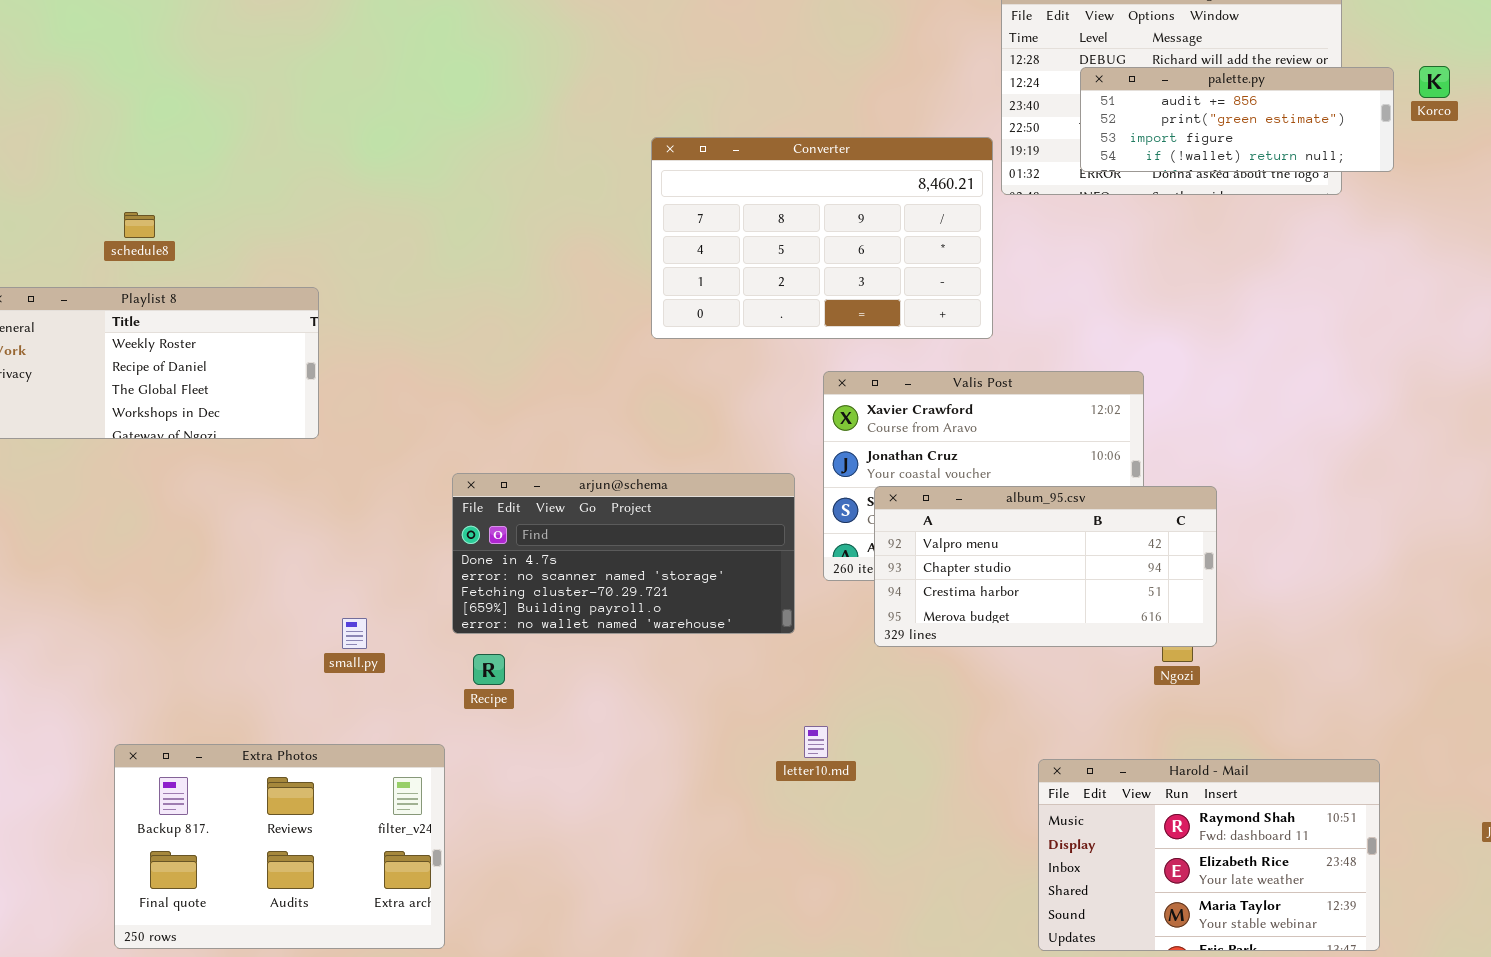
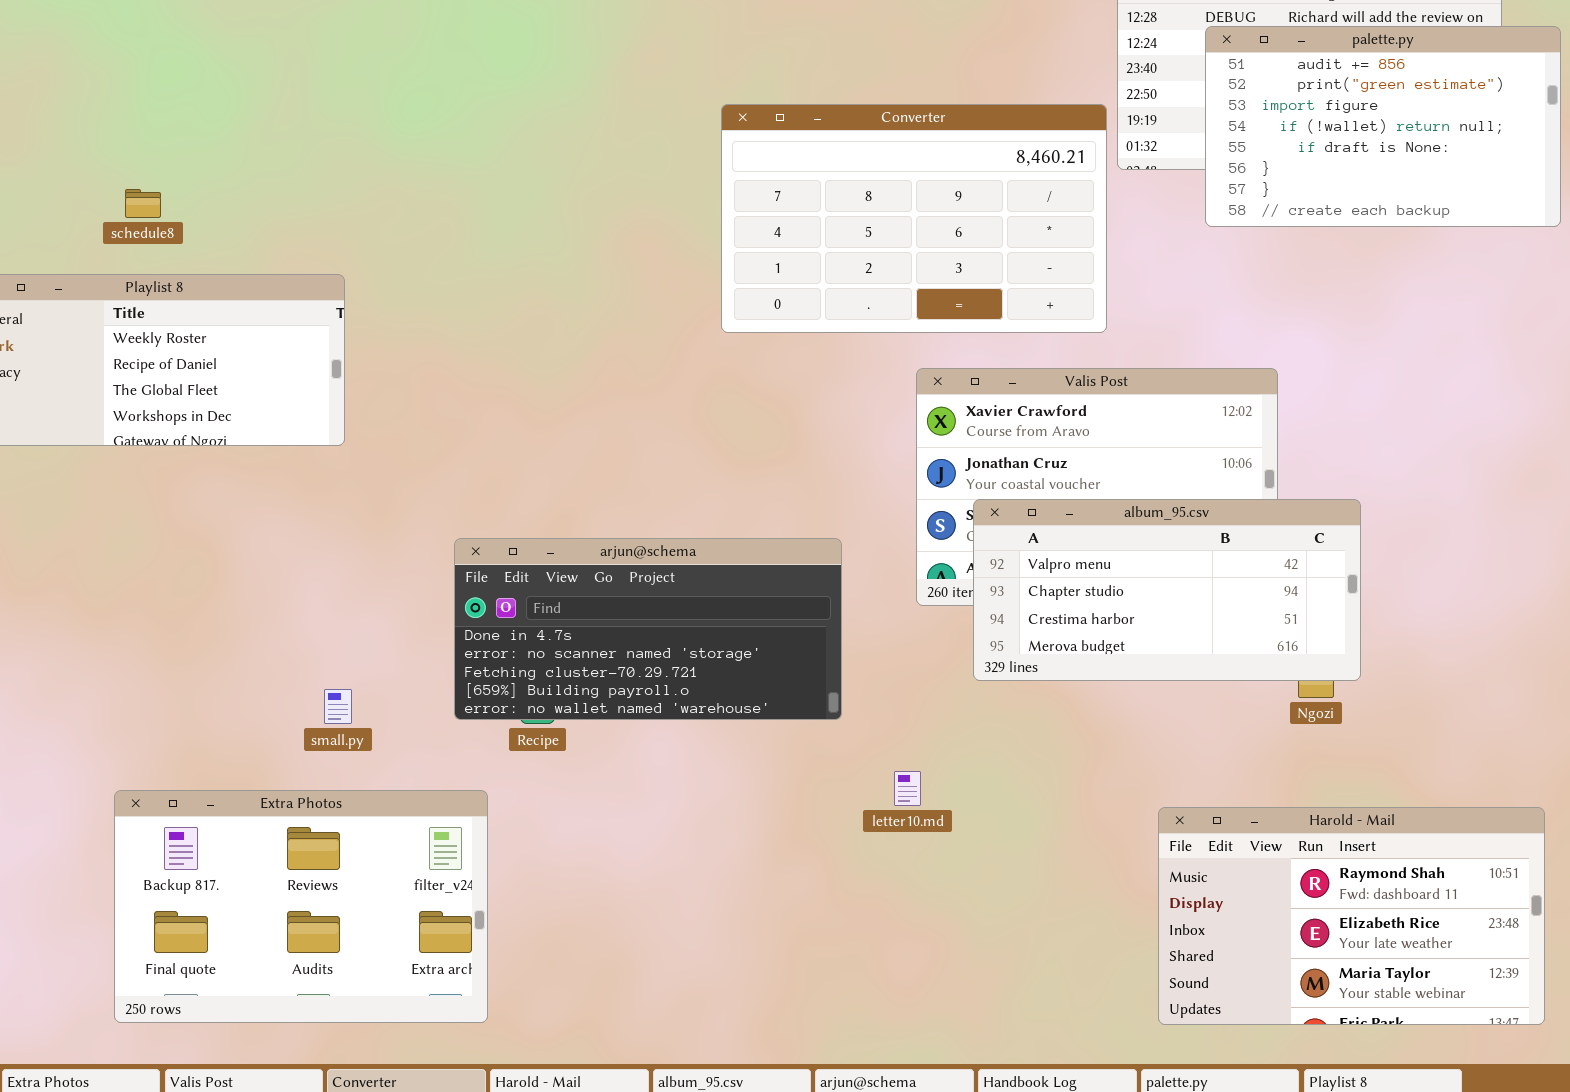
palette.py: [1080,67,1394,172] -> [1205,26,1561,227], resized
arjun@schema: [452,473,795,634] -> [454,538,842,720], moved
small.py: [342,618,367,649] -> [324,689,352,724], moved

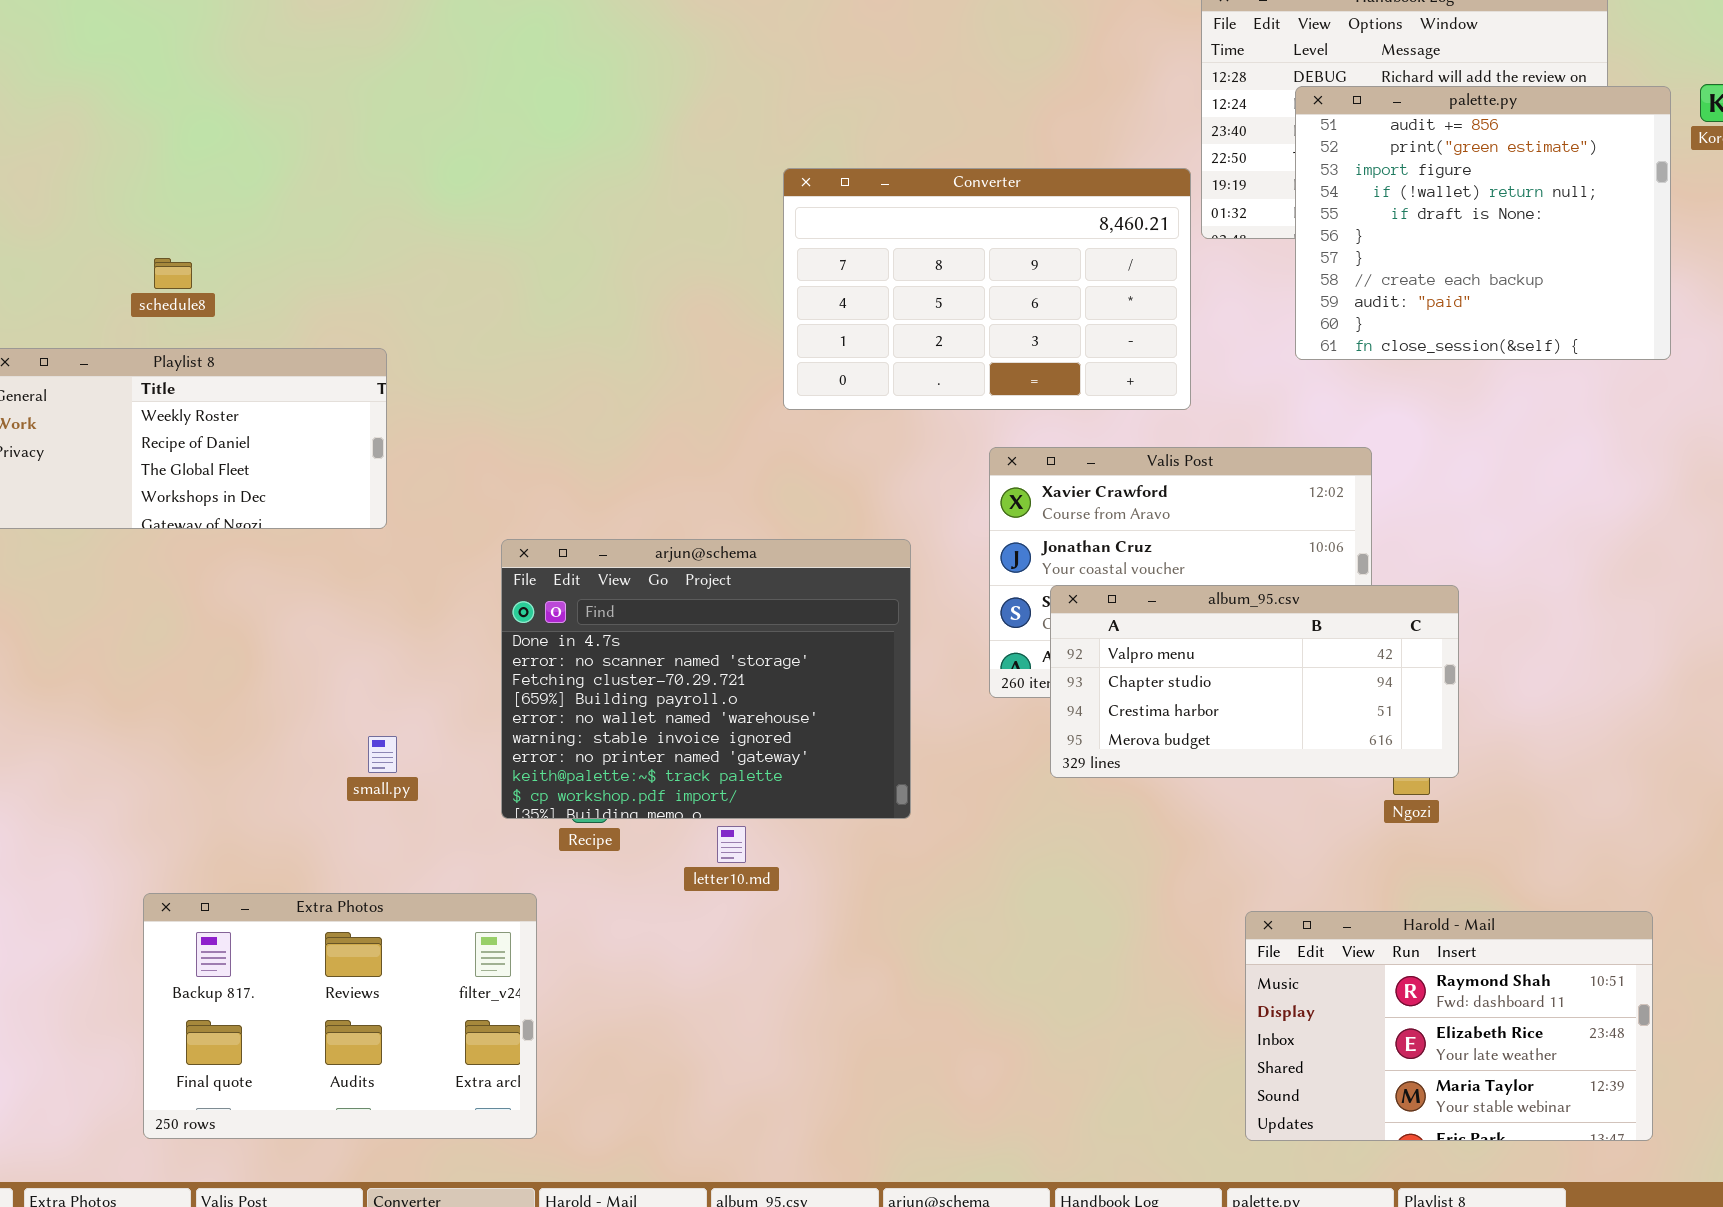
palette.py: [1205,26,1561,227] -> [1295,86,1671,360], resized
arjun@schema: [454,538,842,720] -> [501,539,911,819], resized
small.py: [324,689,352,724] -> [368,736,397,773], moved
letter10.md: [894,771,921,806] -> [717,826,746,863], moved

